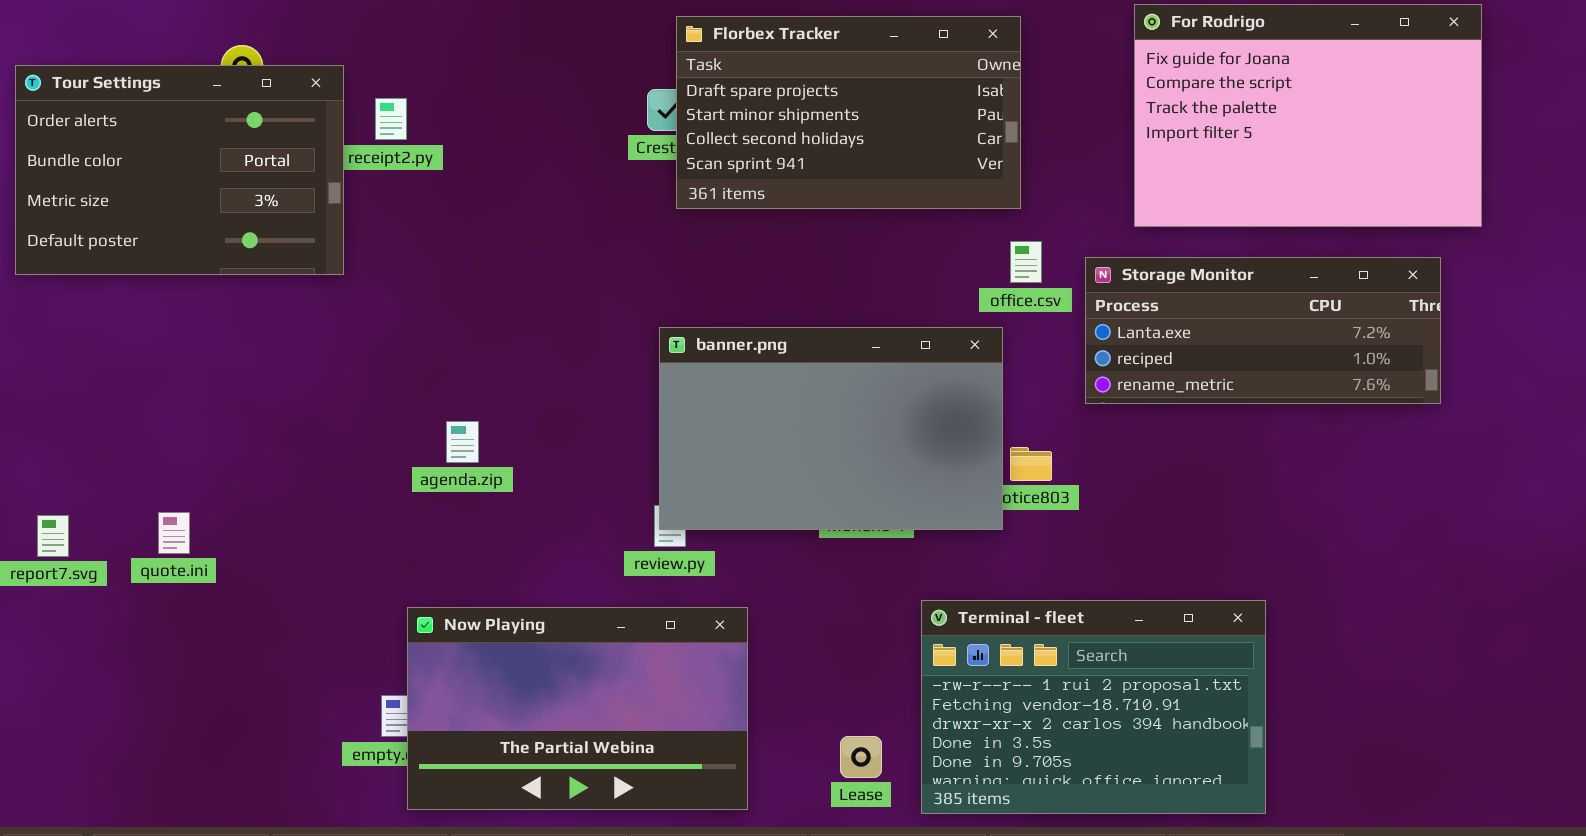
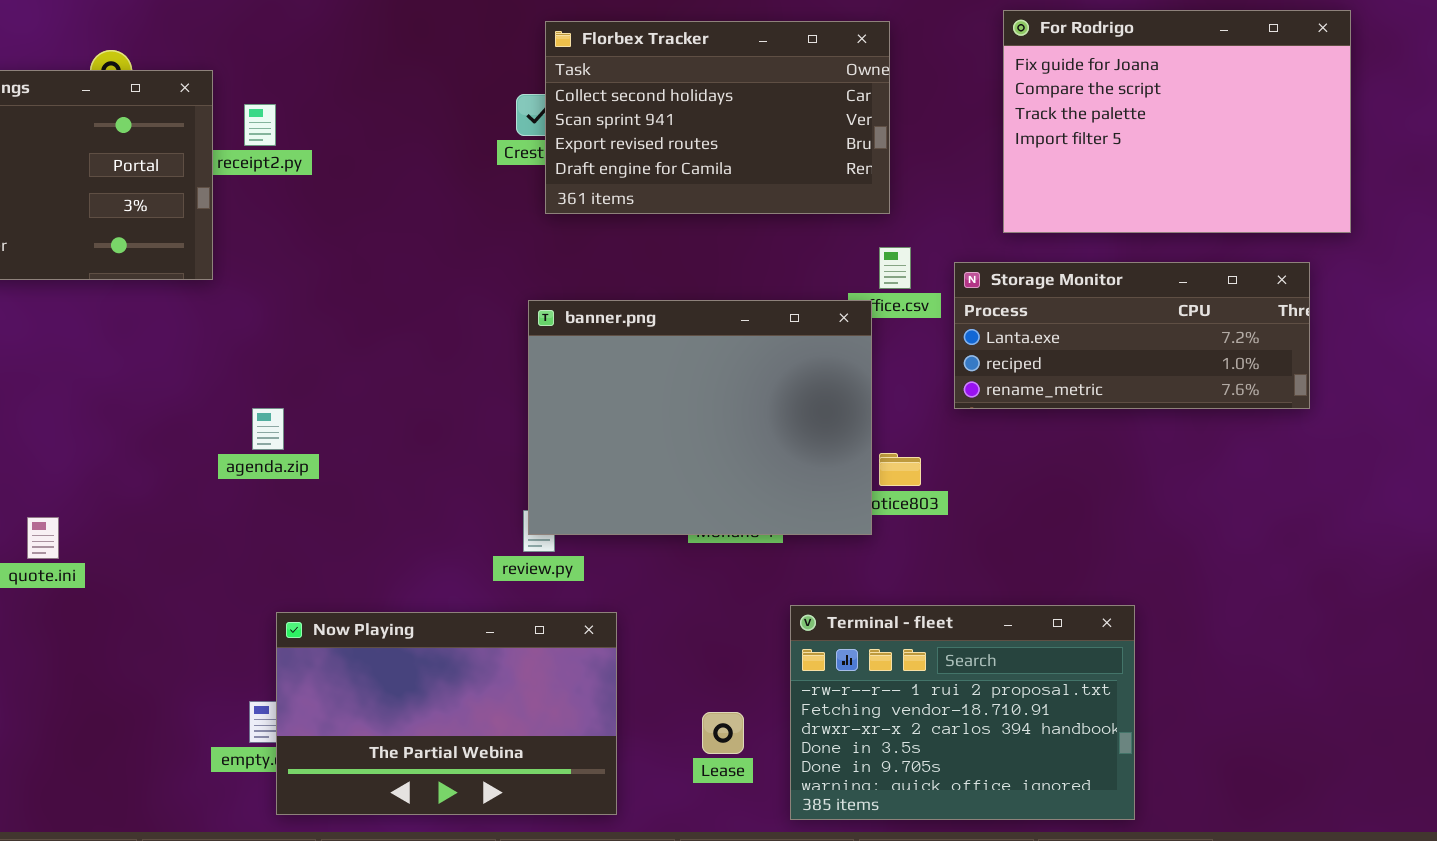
Florbex Tracker: [676,16,1021,209] -> [545,21,890,214], scrolled down 2 rows
banner.png: [659,327,1003,530] -> [528,300,872,535], resized
agenda.zip: [446,421,479,463] -> [252,408,284,450], moved
Lease: [840,736,882,778] -> [702,712,744,754], moved

